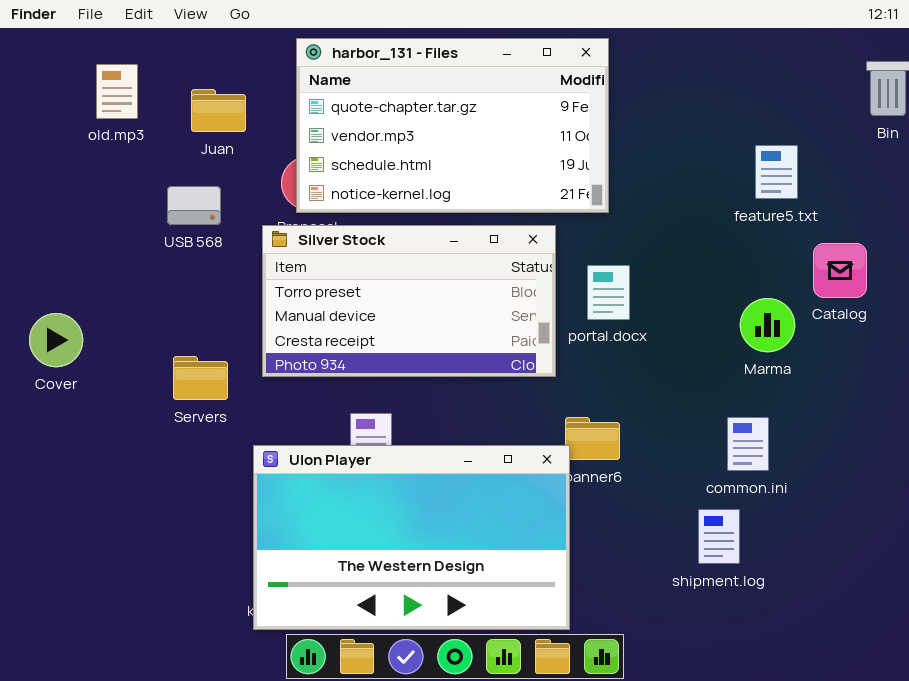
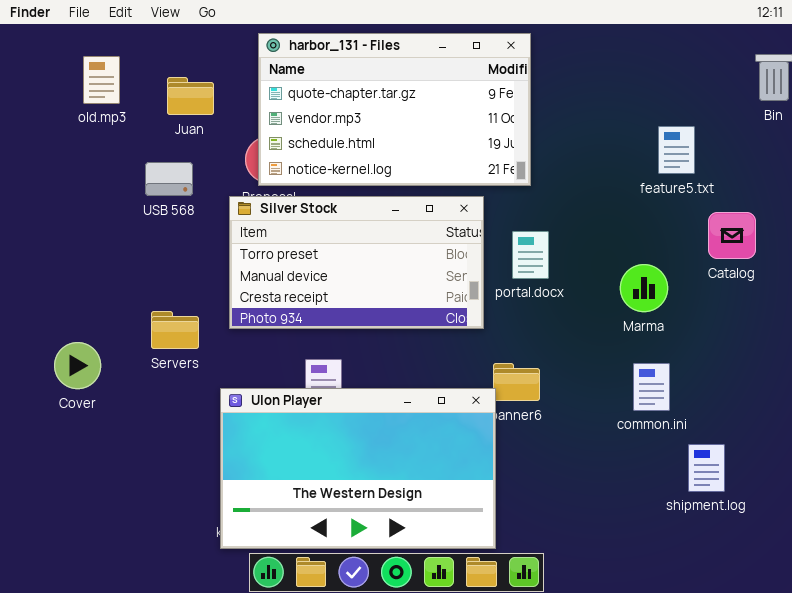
Marma: [740,298,795,352] -> [620,264,668,312], moved
Cover: [29,313,83,367] -> [54,342,101,389], moved
shipment.log: [698,509,740,564] -> [688,444,725,492], moved

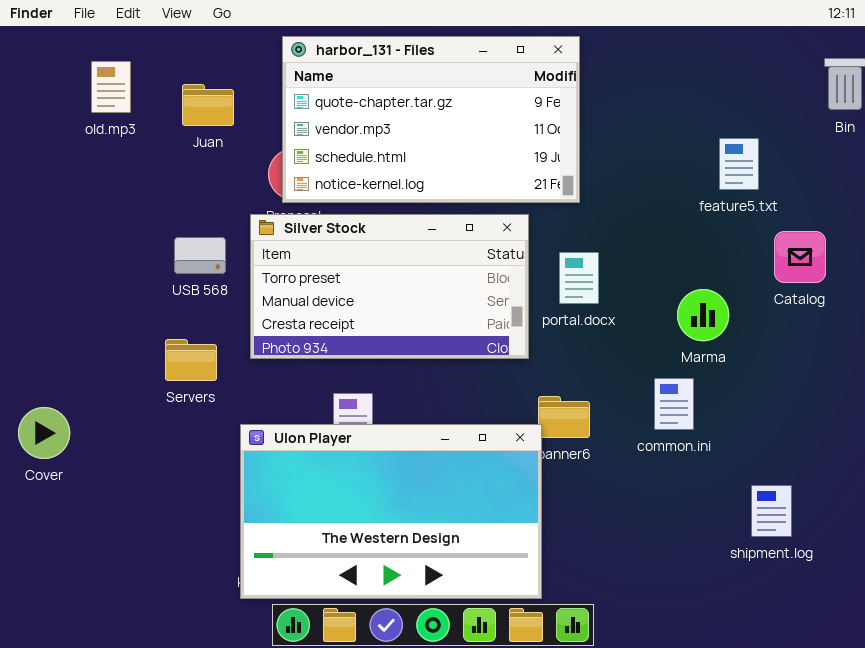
USB 568: [145,162,193,196] -> [174,237,226,274], moved
Cover: [54,342,101,389] -> [18,407,70,459], moved
common.ini: [633,363,670,411] -> [654,378,694,430], moved

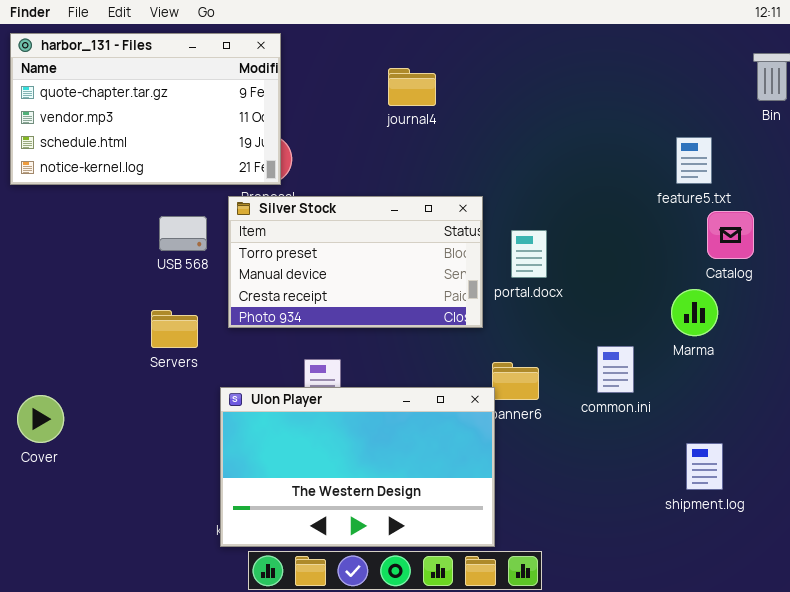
harbor_131 - Files: [282,36,580,203] -> [10,33,281,185], moved
feature5.txt: [719,138,759,190] -> [676,137,712,184], moved
Marma: [677,289,729,341] -> [671,289,718,336], moved
Cover: [18,407,70,459] -> [17,395,64,443], moved

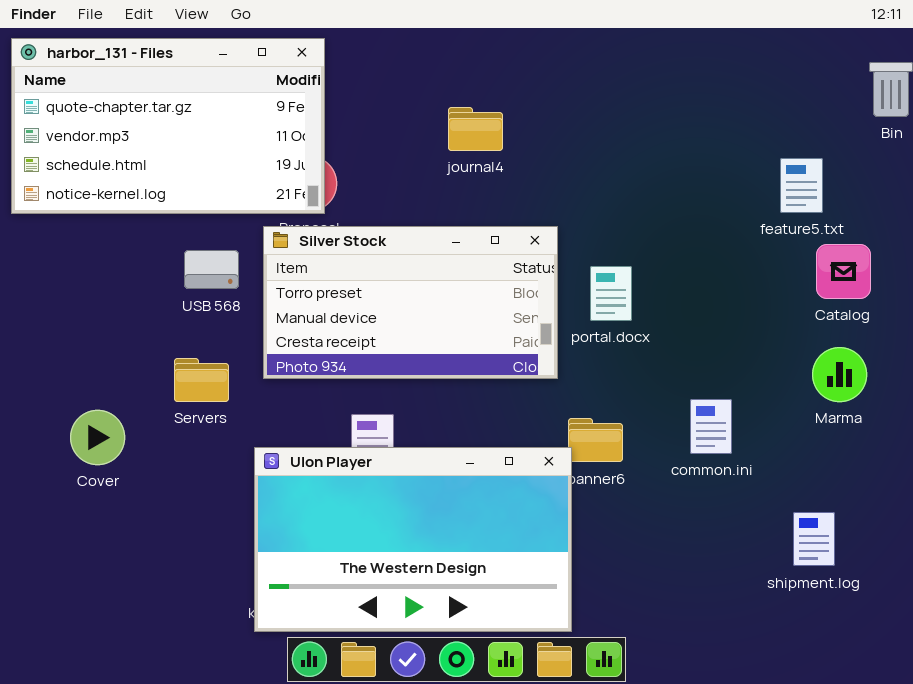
journal4: [388,68,436,106] -> [448,107,503,151], moved
Marma: [671,289,718,336] -> [812,347,867,402], moved
Cover: [17,395,64,443] -> [70,410,125,465], moved

